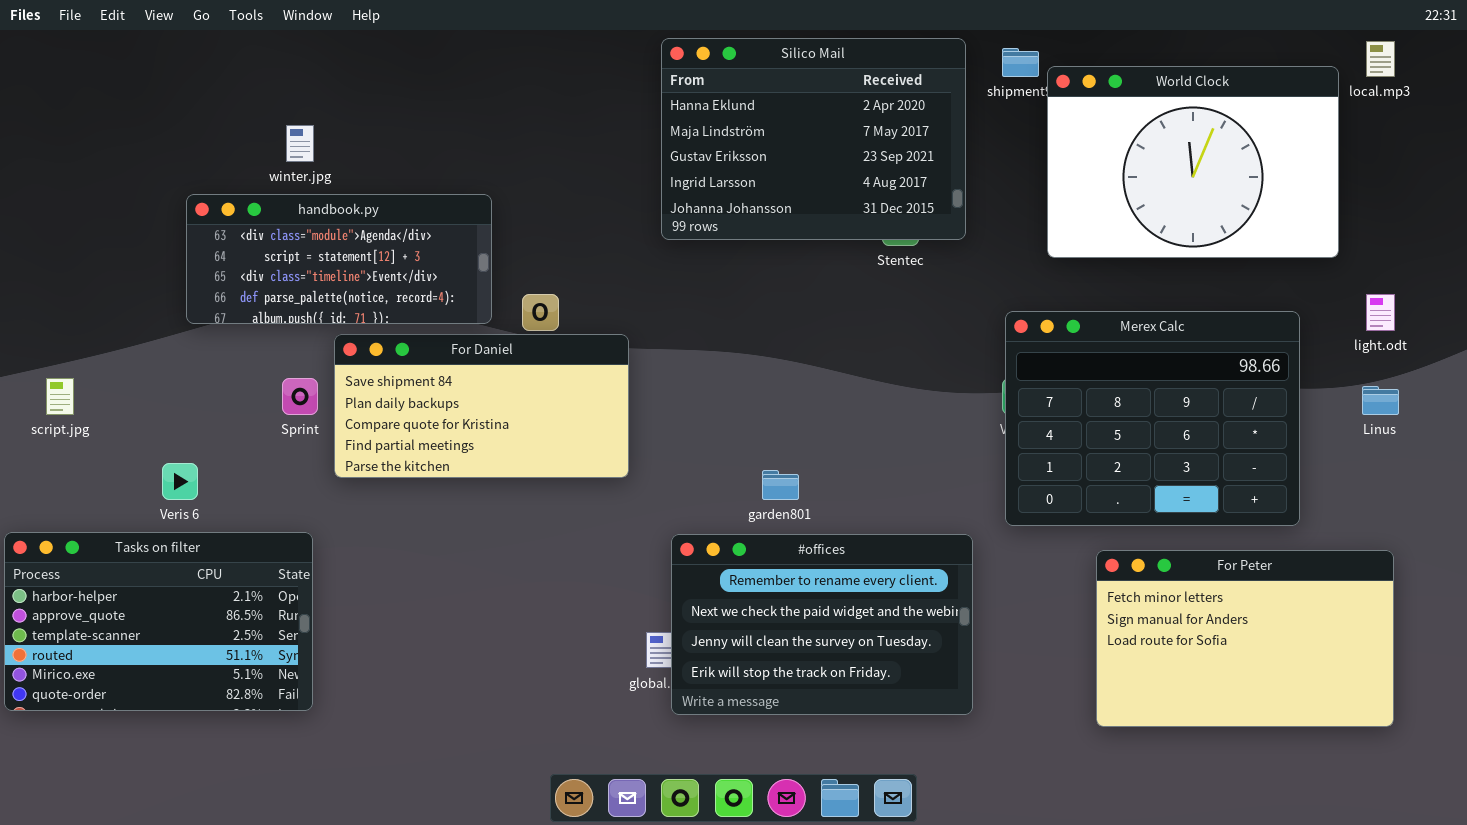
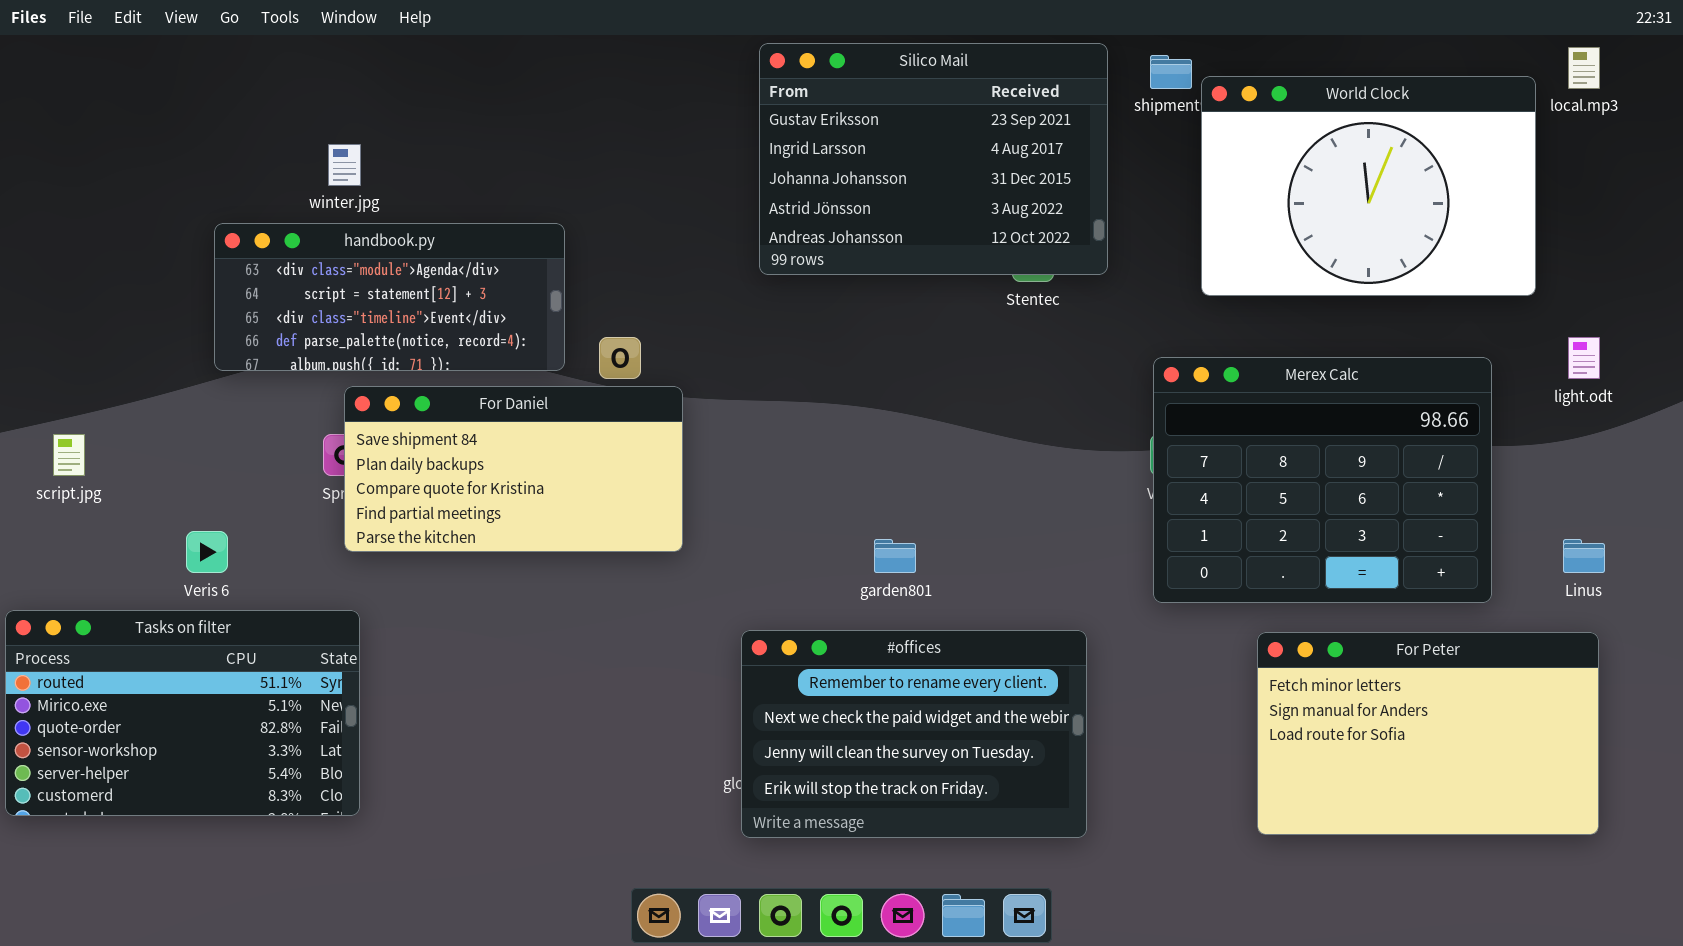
Silico Mail: [661,38,966,240] -> [759,43,1108,275], scrolled down 2 rows
For Daniel: [334,334,629,478] -> [344,386,683,552], moved
Linus: [1362,386,1399,415] -> [1563,539,1605,573], moved
Tasks on filter: [4,532,313,711] -> [5,610,360,816], scrolled down 3 rows
#offices: [671,534,973,715] -> [741,630,1087,838], moved

